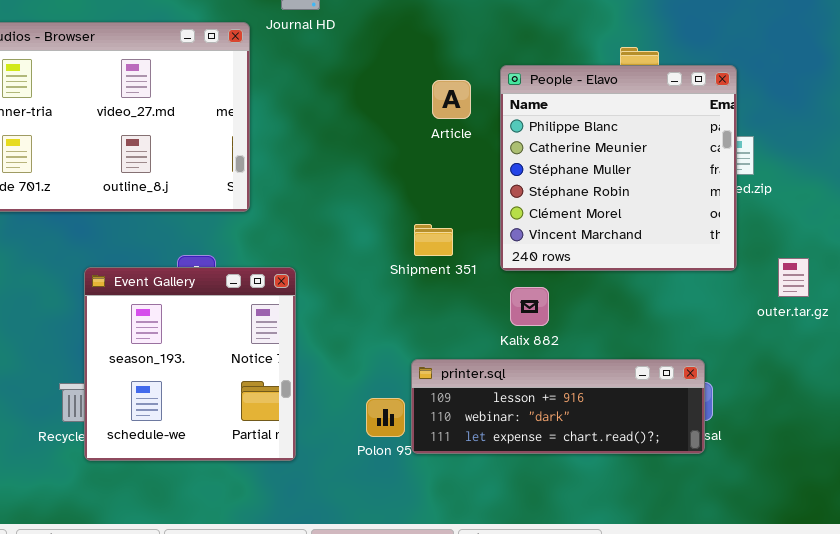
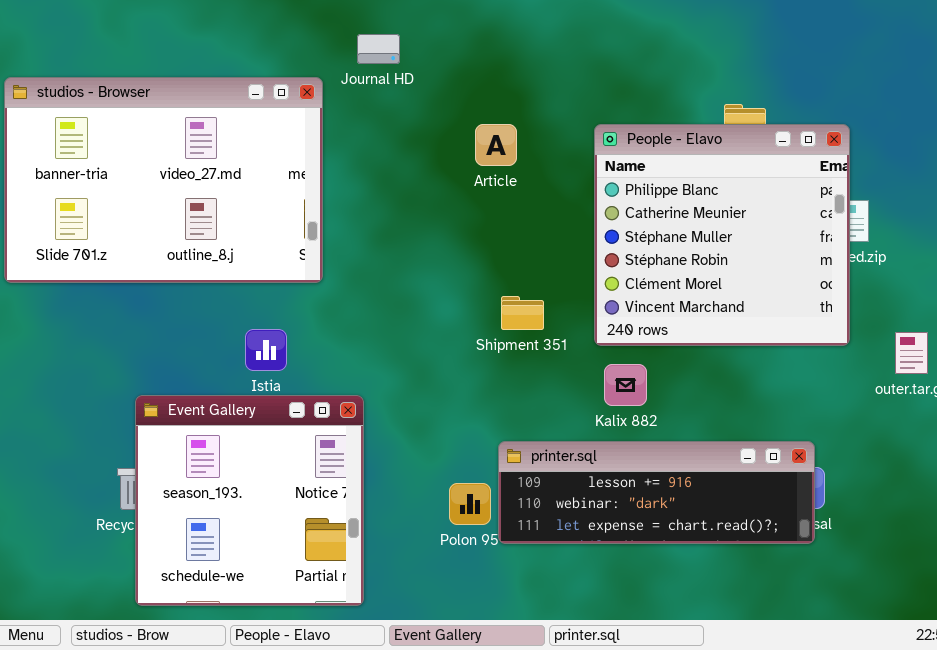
Article: [432,80,471,119] -> [475,124,517,166], moved
Event Gallery: [84,267,296,461] -> [135,395,364,606], moved

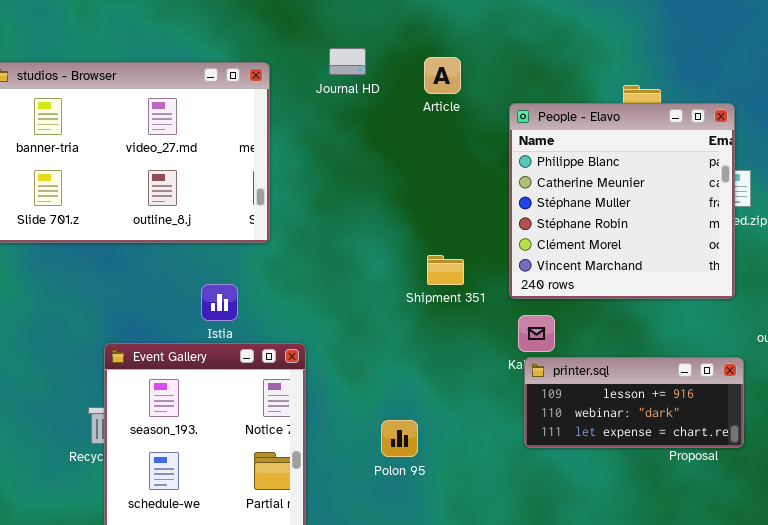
Journal HD: [357,34,400,64] -> [329,48,366,75], moved
Article: [475,124,517,166] -> [424,57,461,94], moved
printer.sql: [498,441,815,544] -> [524,357,744,448], moved, resized

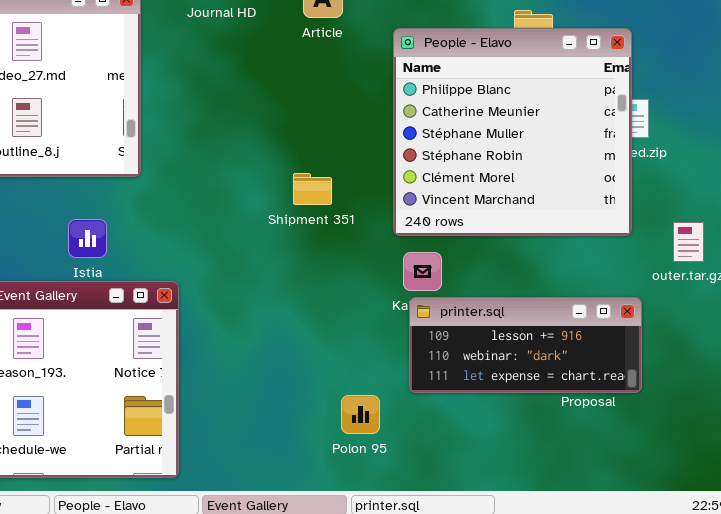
Shipment 351: [427,255,464,285] -> [293,173,332,205], moved
Polon 95: [381,420,418,457] -> [341,395,380,434], moved

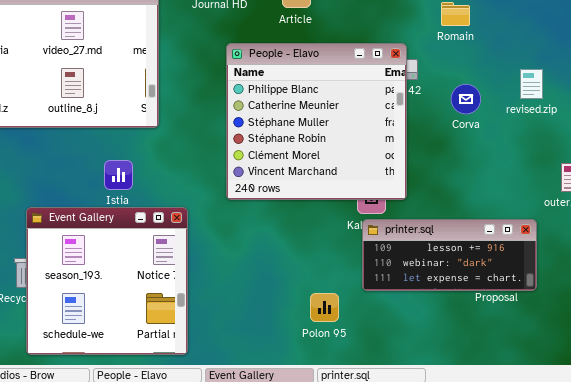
People - Elavo: [393,28,632,236] -> [226,43,407,200], moved

